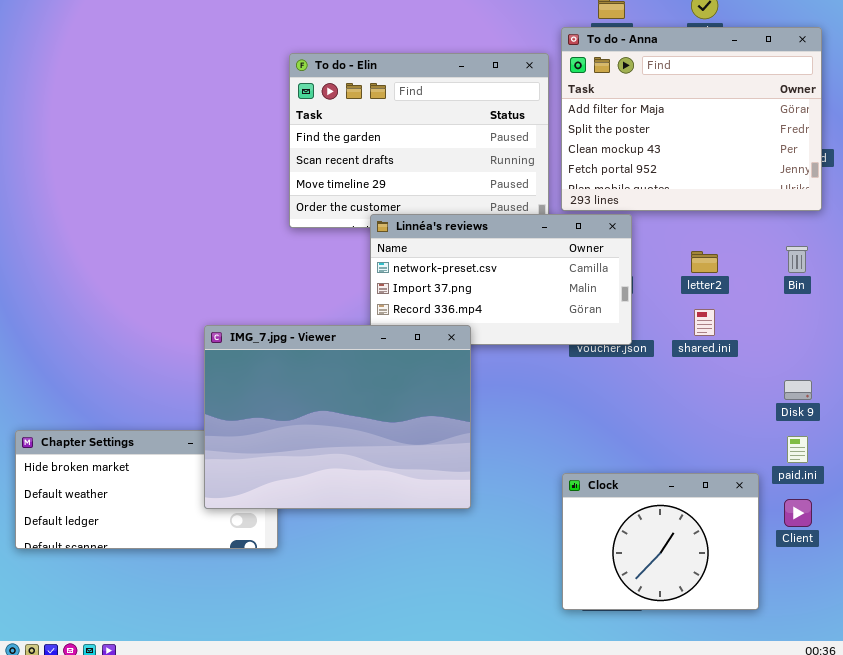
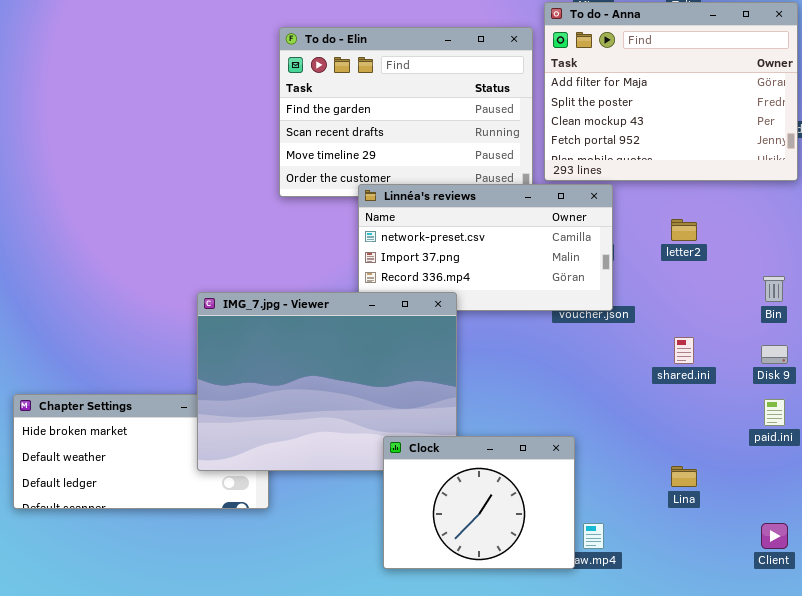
Bin: [786,246,808,273] -> [763,276,785,302], moved
shared.ini: [694,309,715,336] -> [674,337,694,364], moved
Clock: [562,473,759,610] -> [383,436,575,569], moved
Client: [784,499,812,527] -> [761,523,788,549], moved

